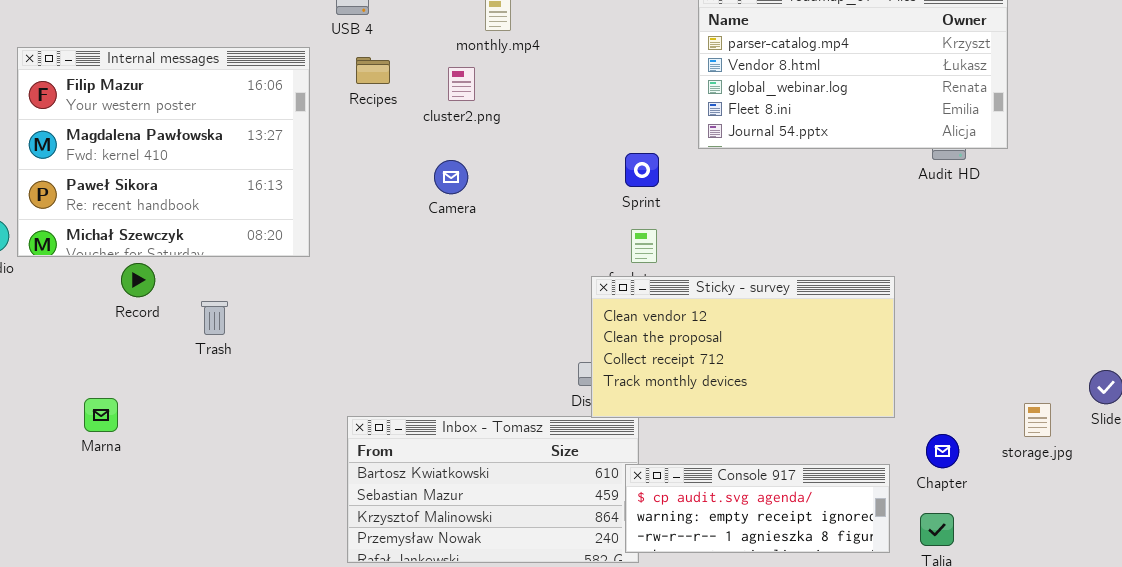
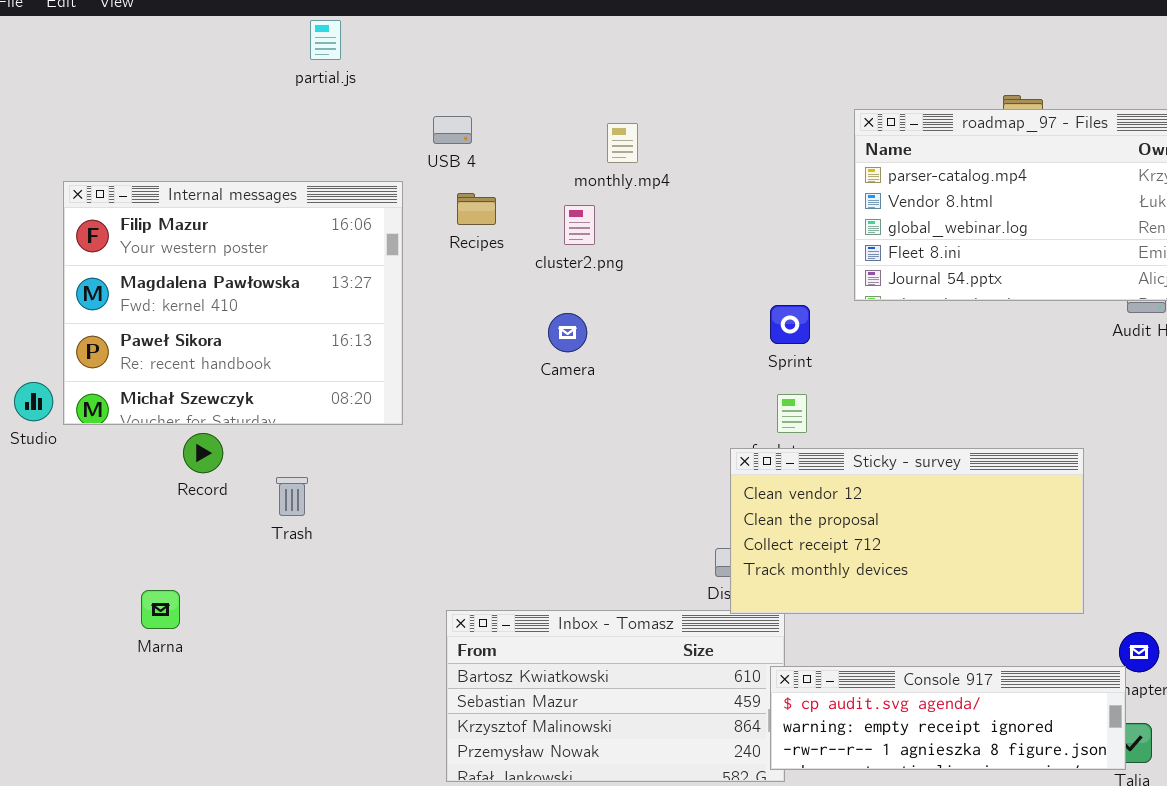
Console 917: [625,464,890,553] -> [770,666,1126,770], resized

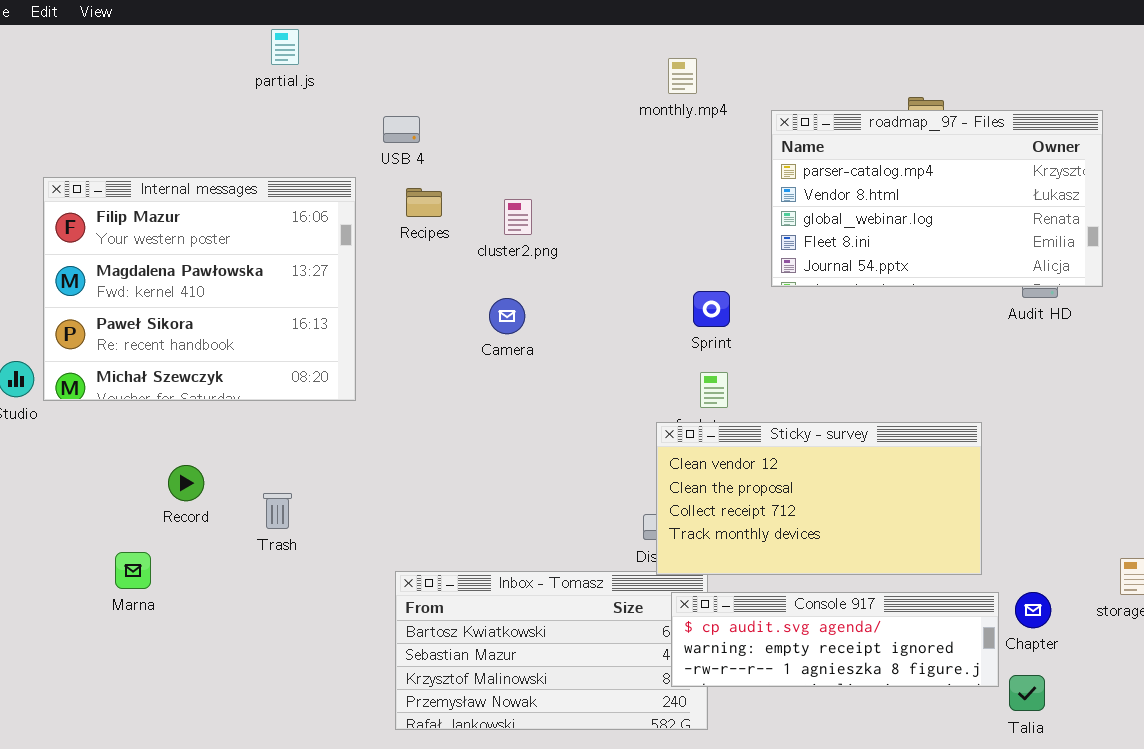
monthly.mp4: [607,123,638,163] -> [668,58,697,94], moved
Record: [183,433,223,473] -> [168,465,204,501], moved
Trash: [276,477,308,516] -> [263,493,292,529], moved
Console 917: [770,666,1126,770] -> [671,592,999,687], moved

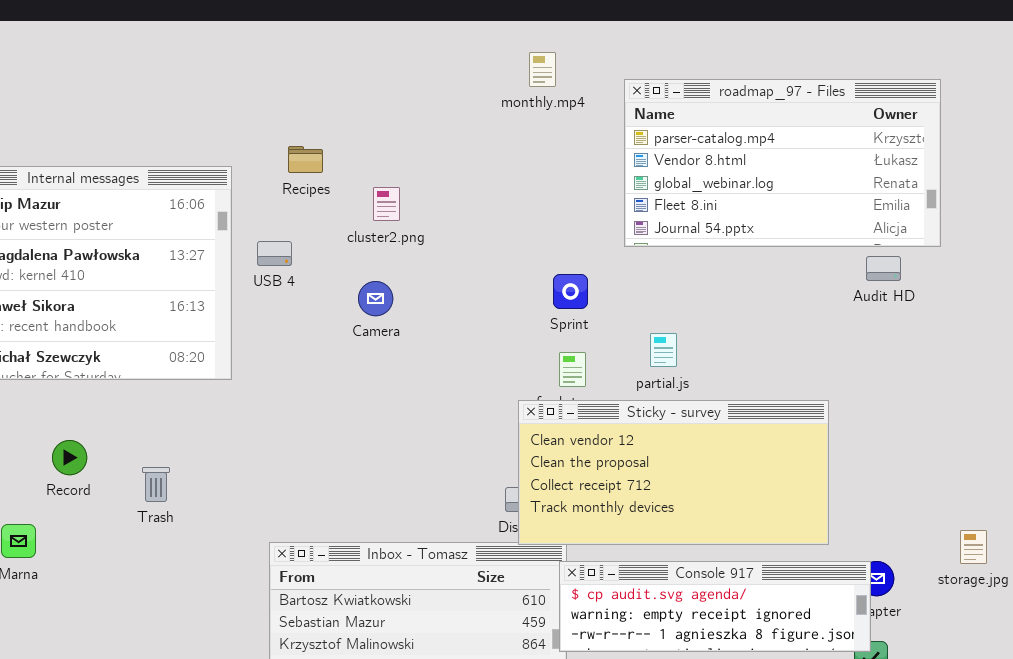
partial.js: [271,29,299,65] -> [650,333,677,367], moved
roadmap_97 - Files: [771,110,1103,287] -> [624,79,941,247], moved
USB 4: [383,116,420,143] -> [257,241,292,266], moved
Recipes: [406,188,442,217] -> [288,146,323,173], moved
Console 917: [671,592,999,687] -> [559,561,871,652], moved

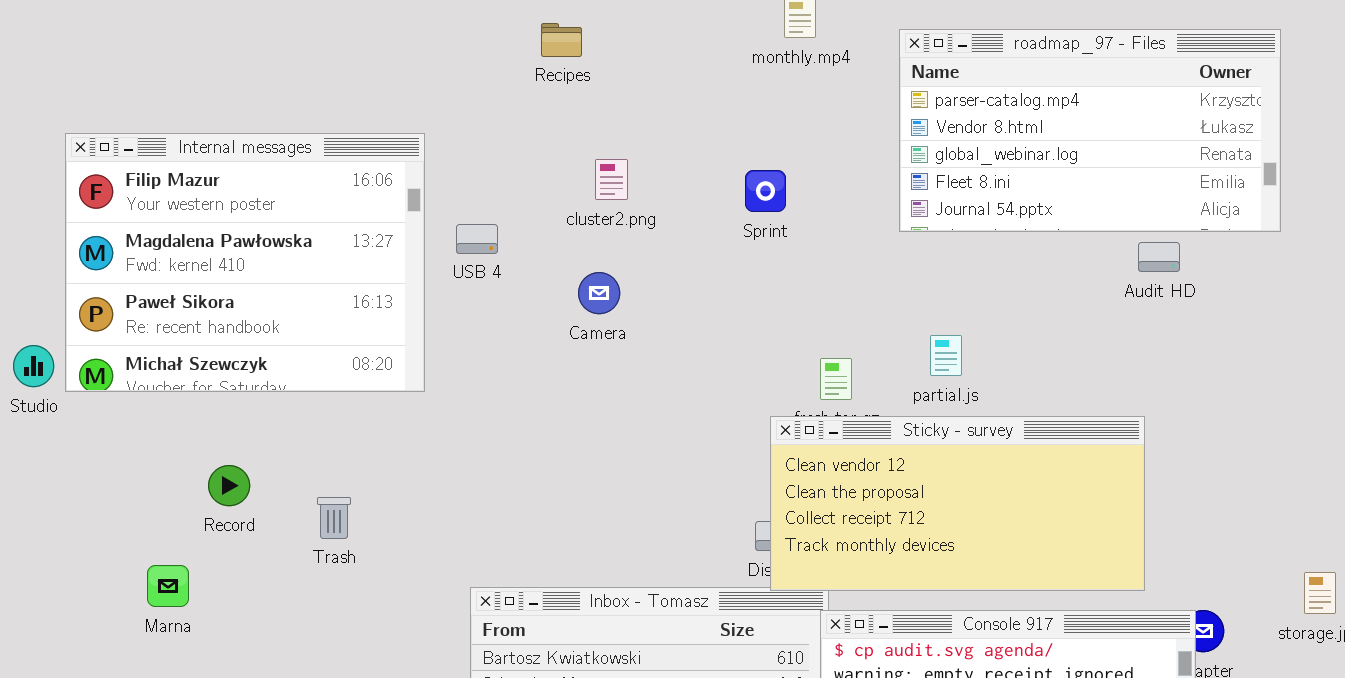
Recipes: [288,146,323,173] -> [541,23,582,57], moved
Audit HD: [866,256,901,281] -> [1138,242,1180,272], moved
Sprint: [553,274,588,309] -> [745,170,786,212], moved

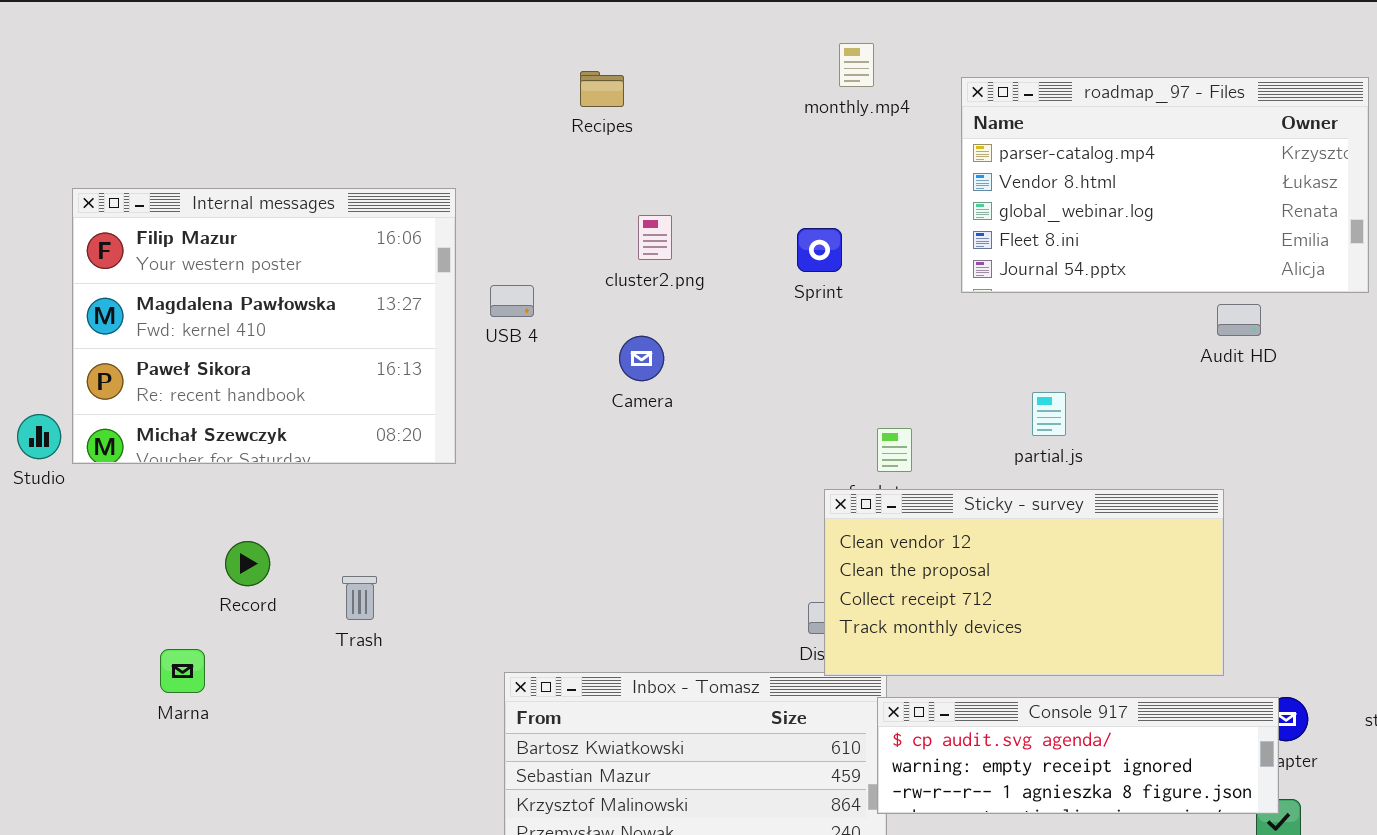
partial.js: [930,335,962,376] -> [1032,392,1066,436], moved

